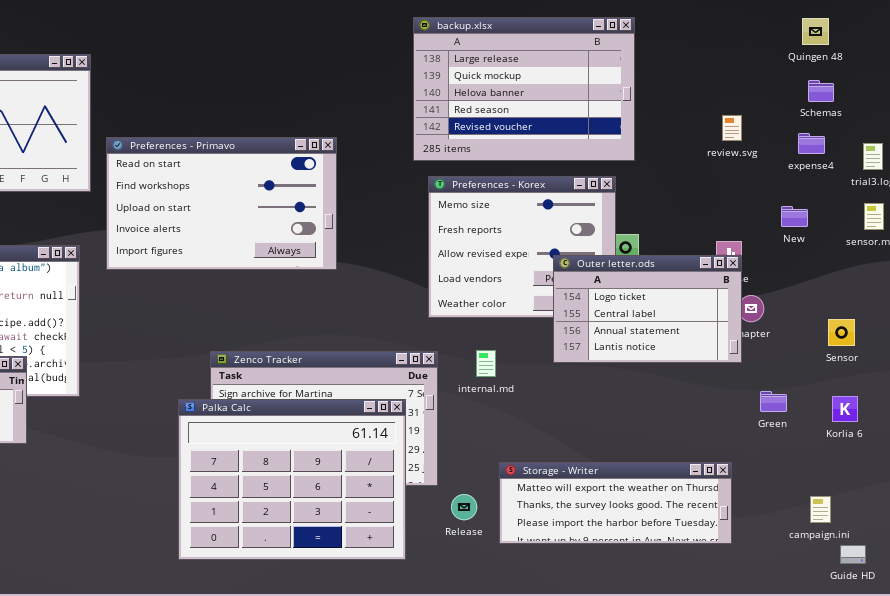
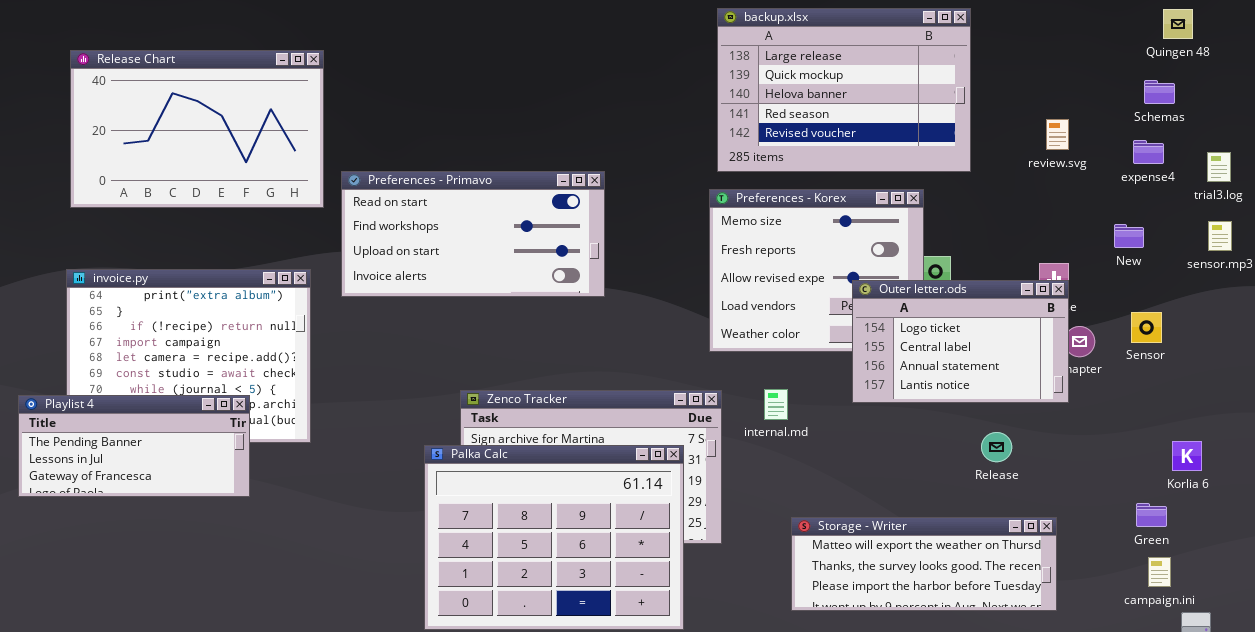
backup.xlsx: [413,17,635,161] -> [717,8,971,172], moved
Quingen 48: [802,18,829,45] -> [1163,9,1193,39], moved
Preferences - Primavo: [106,137,337,270] -> [341,171,605,297], resized
Sensor: [828,319,855,346] -> [1131,312,1162,343], moved
Green: [760,391,787,412] -> [1136,503,1167,527], moved
Release: [451,494,477,520] -> [981,432,1012,462], moved

